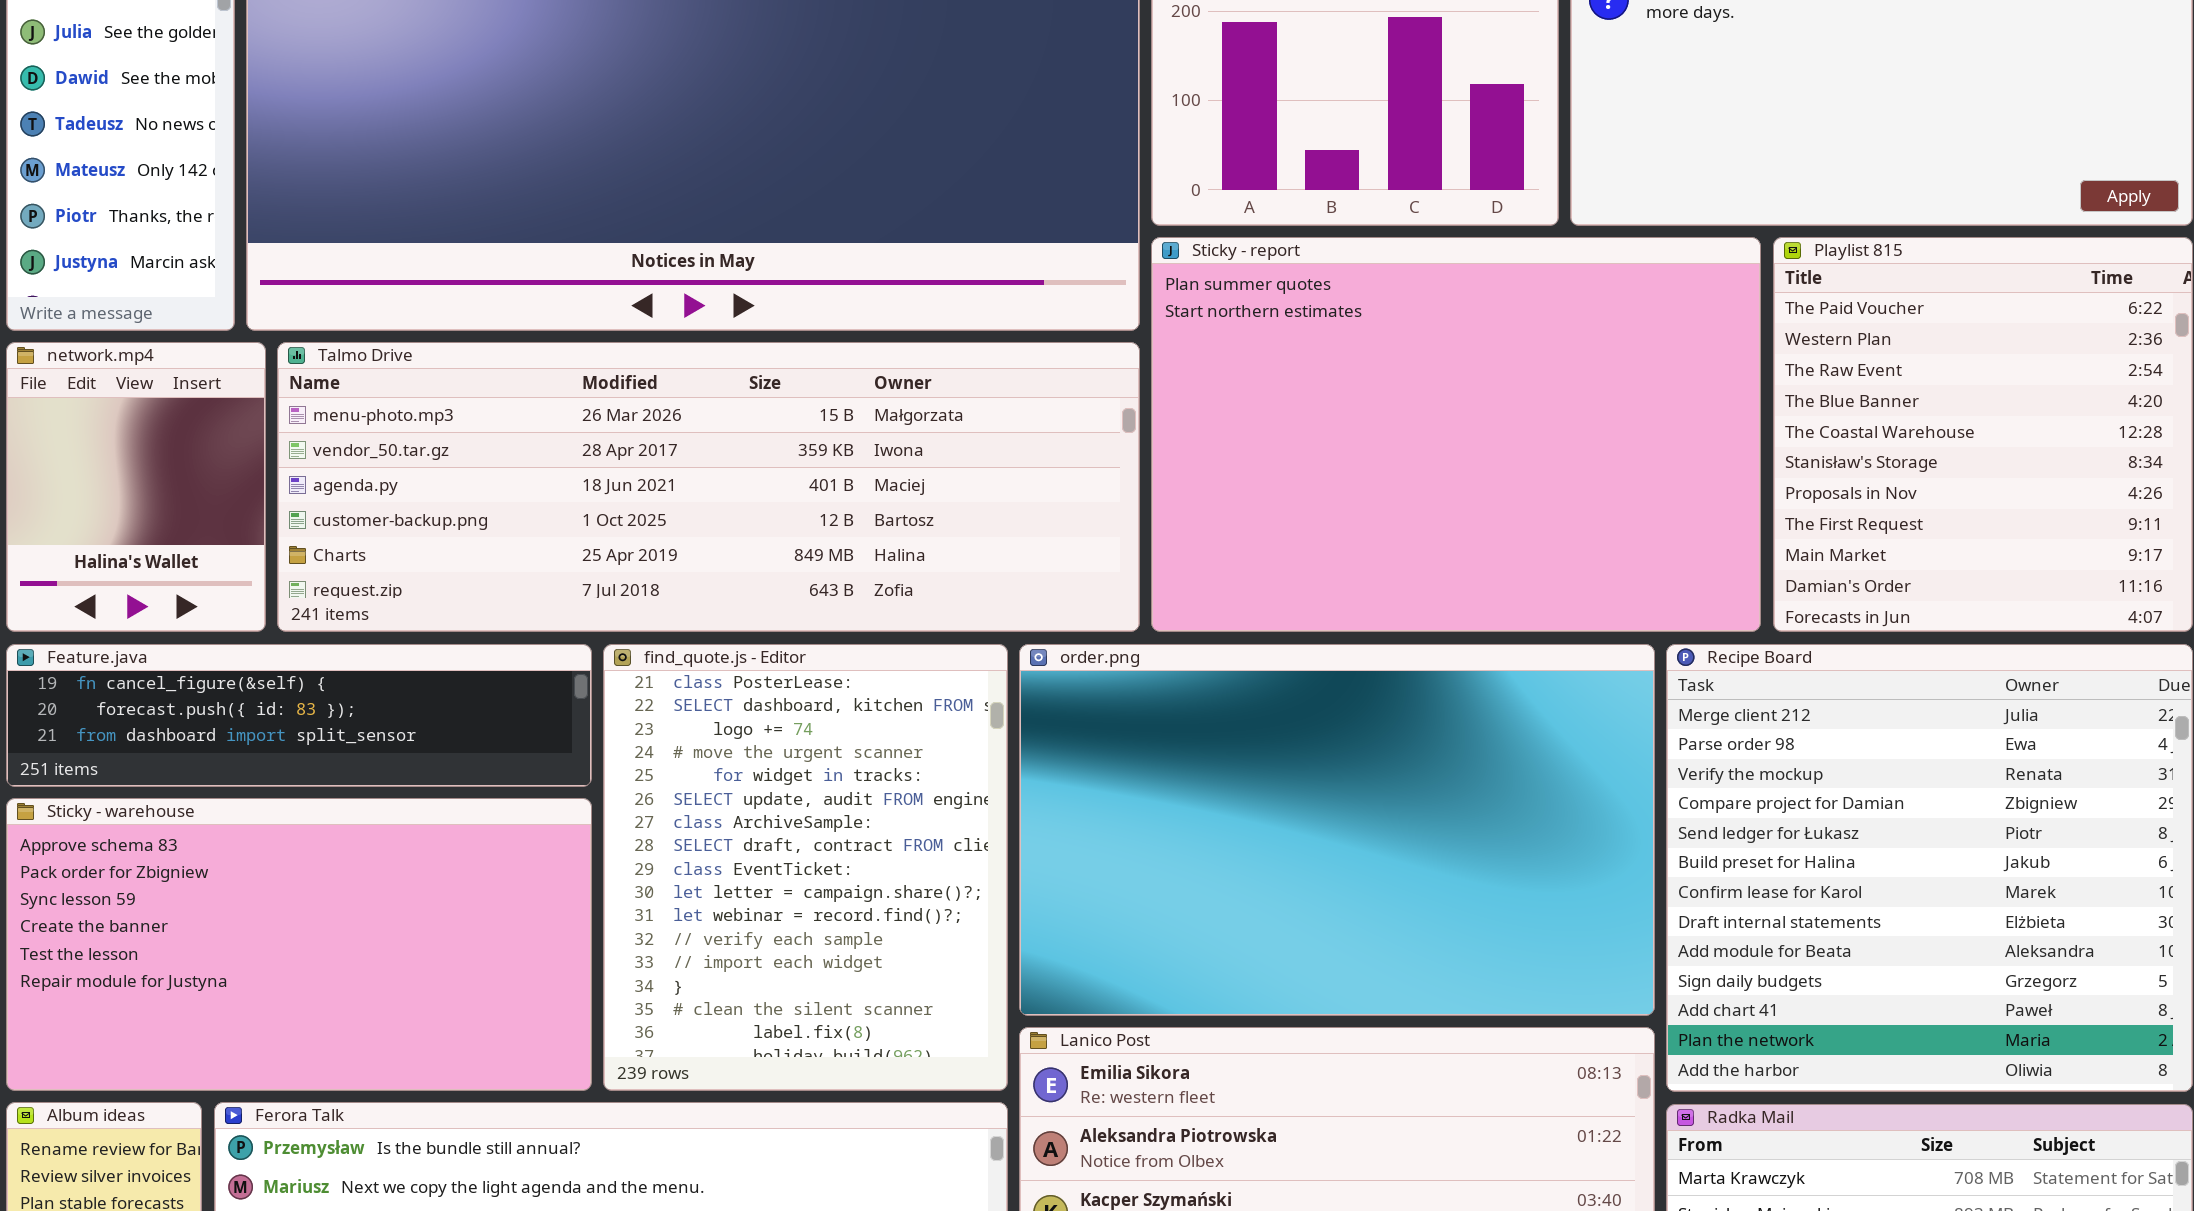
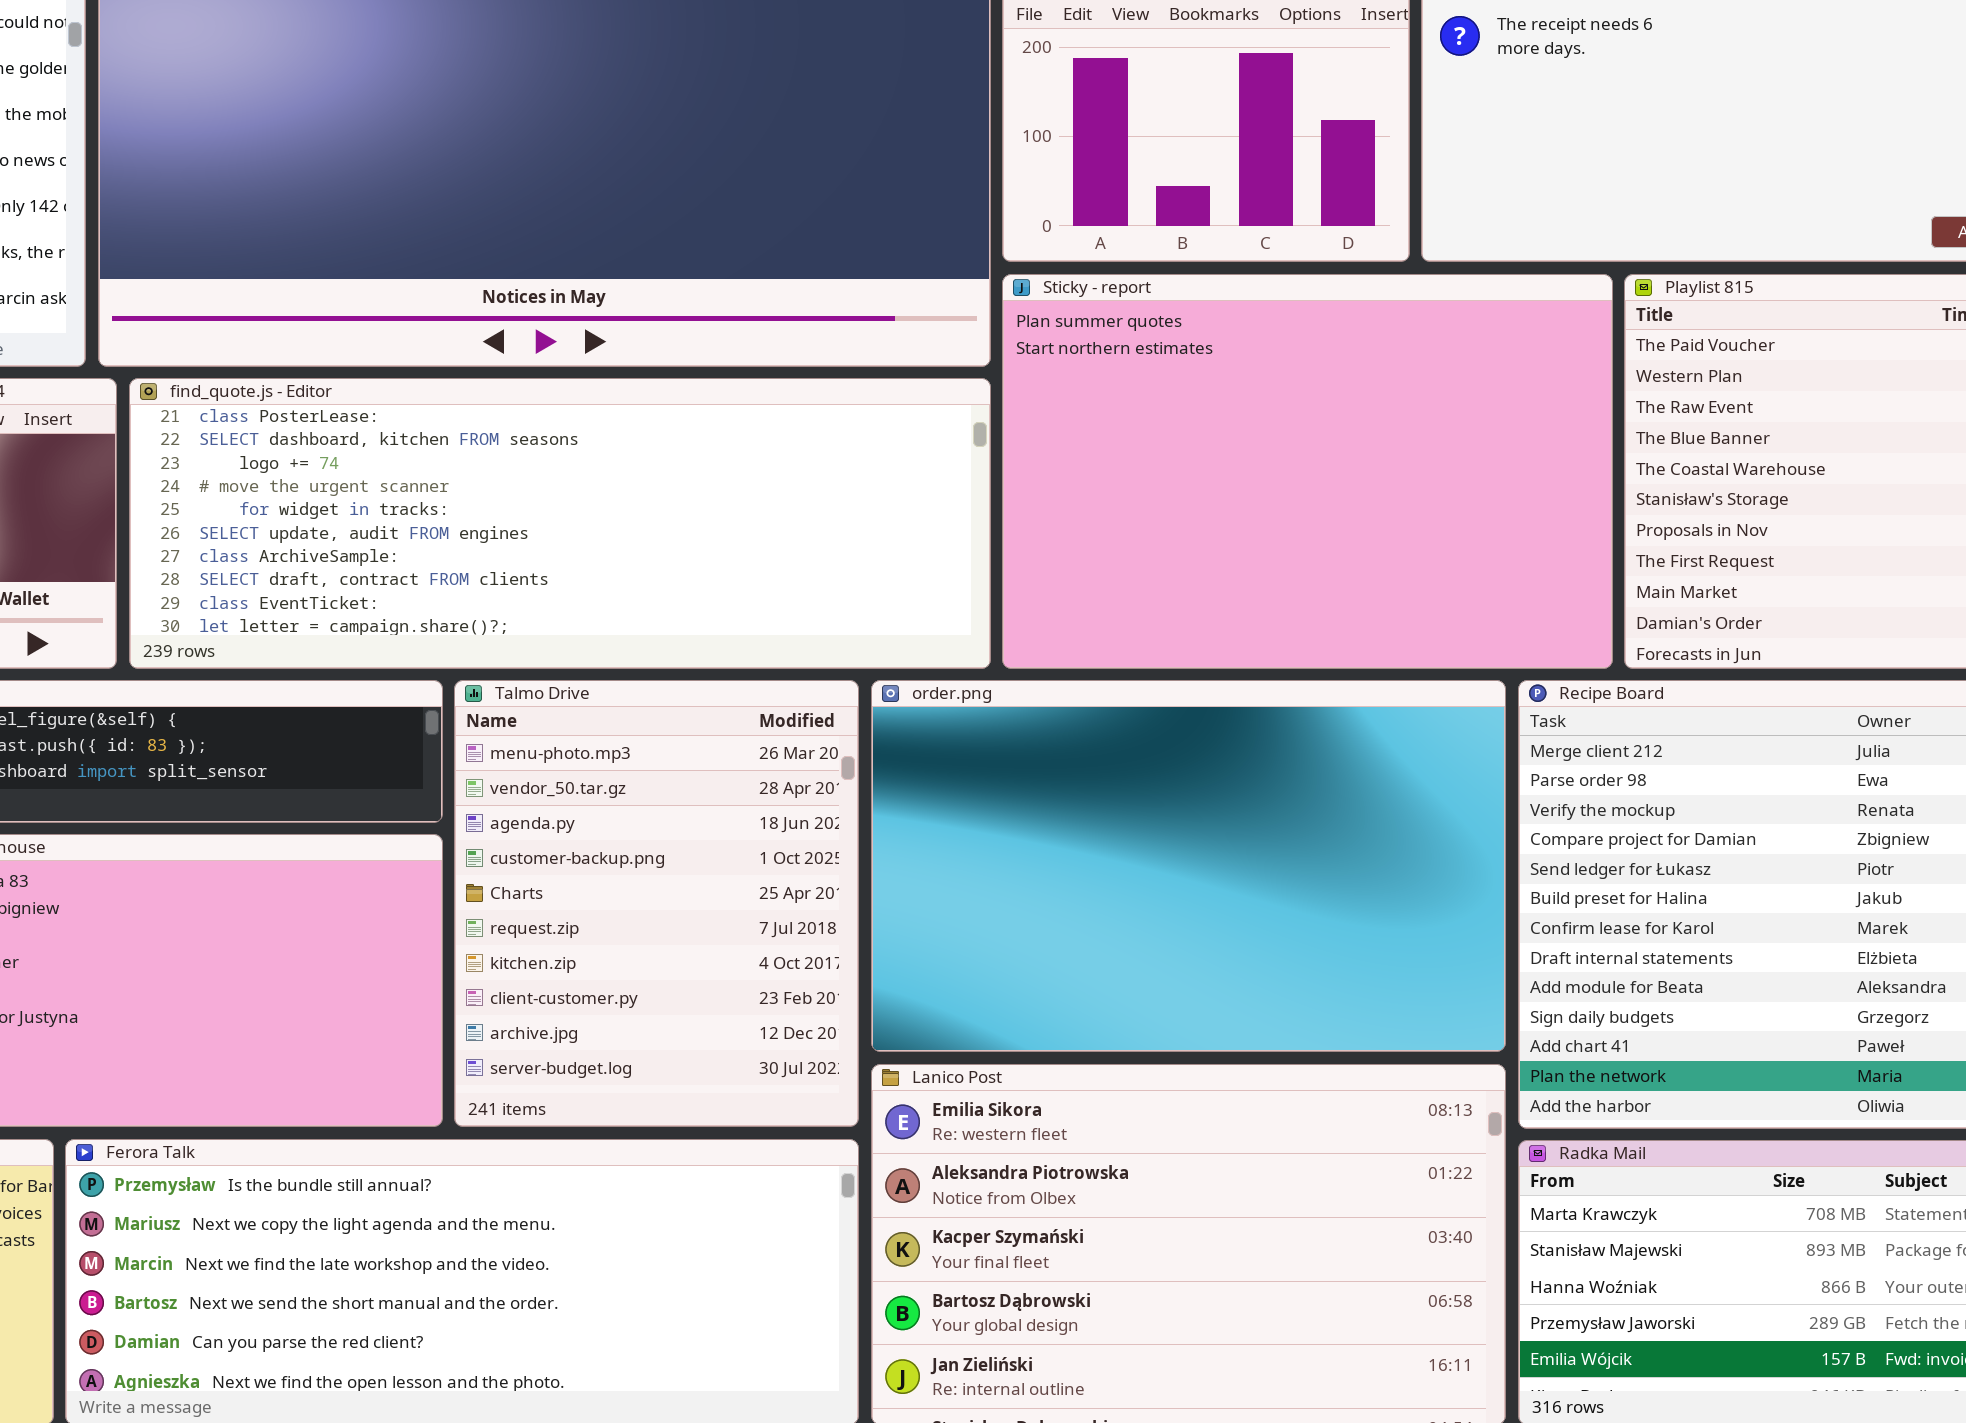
Talmo Drive: [277,342,1140,632] -> [454,680,859,1127], moved, resized
find_quote.js - Editor: [603,644,1008,1091] -> [129,378,991,669], moved, resized

